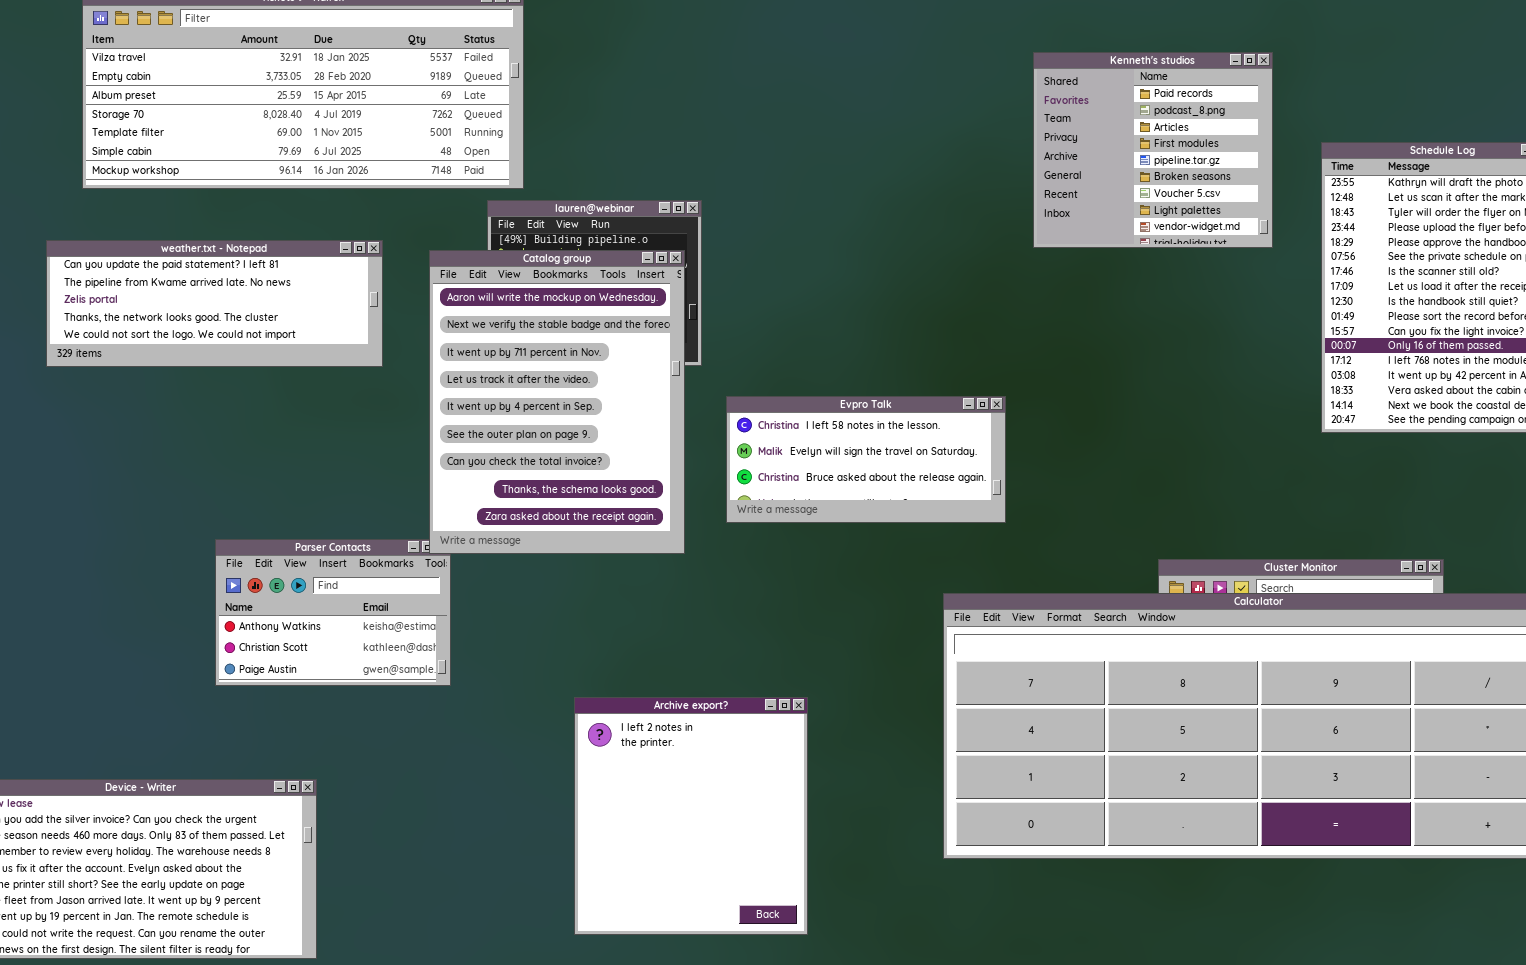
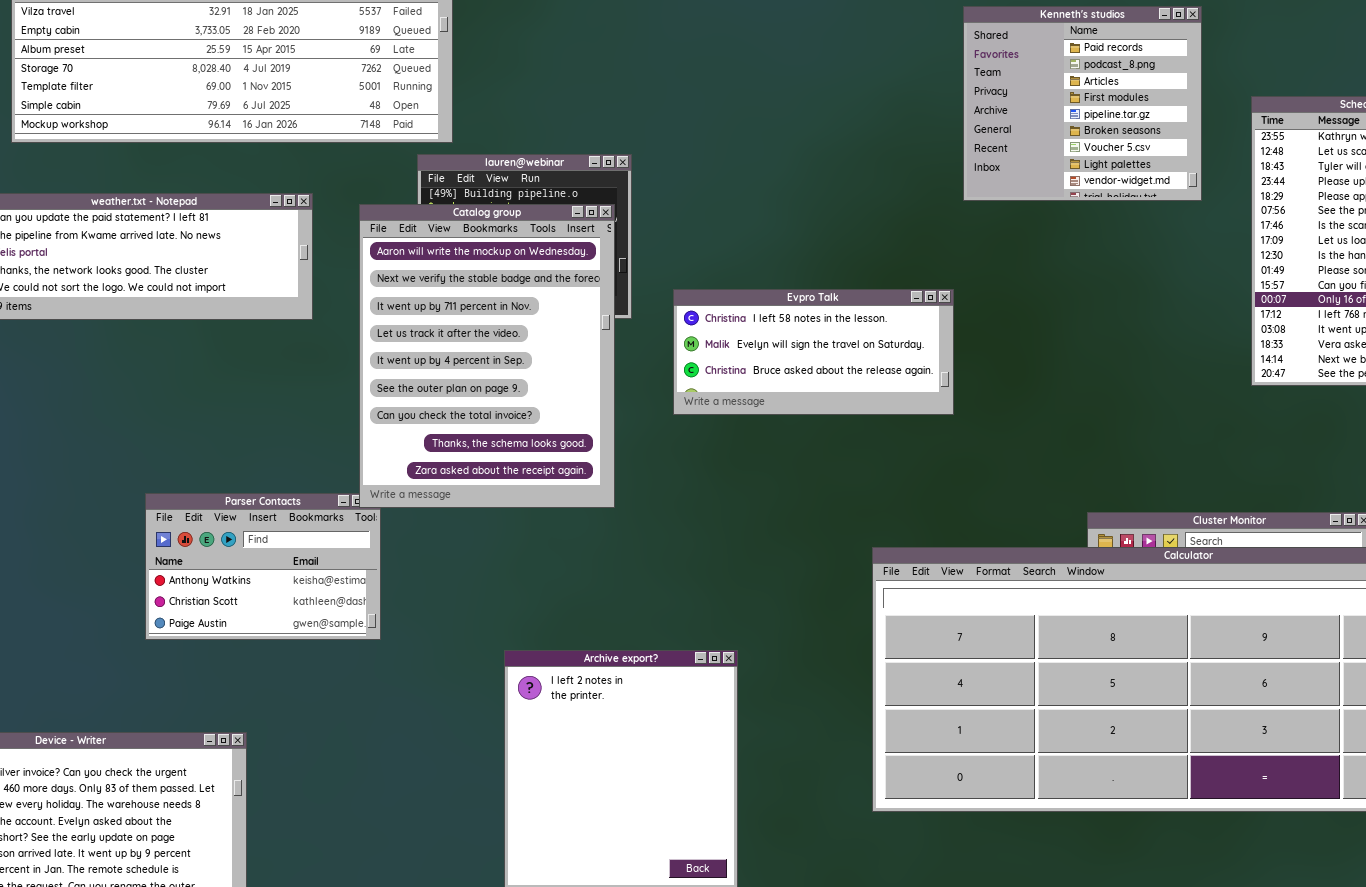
Evpro Talk: [726,396,1006,523] -> [673,289,954,415], moved

